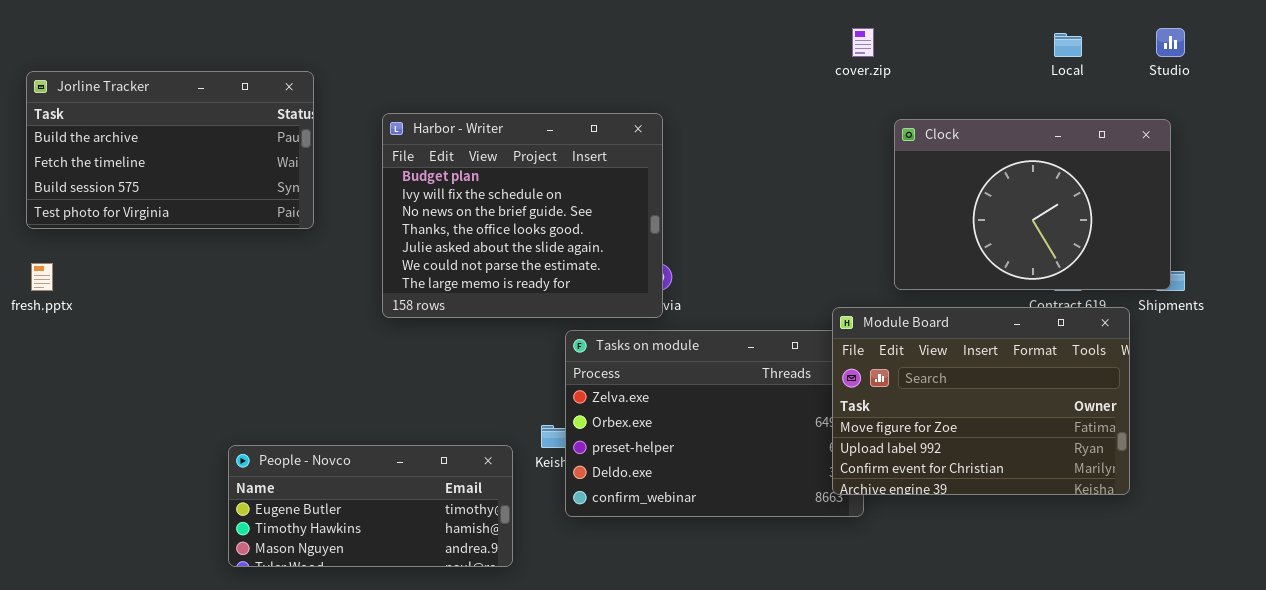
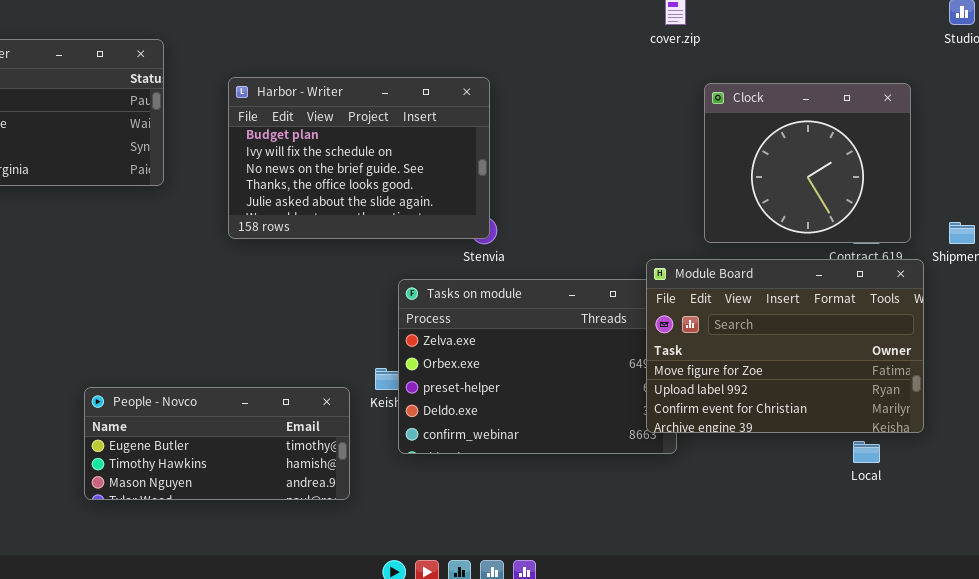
Local: [1054,33,1082,57] -> [853,441,880,463], moved
Harbor - Writer: [382,113,663,318] -> [228,77,490,239], resized
Clock: [894,119,1171,290] -> [704,83,911,243], resized

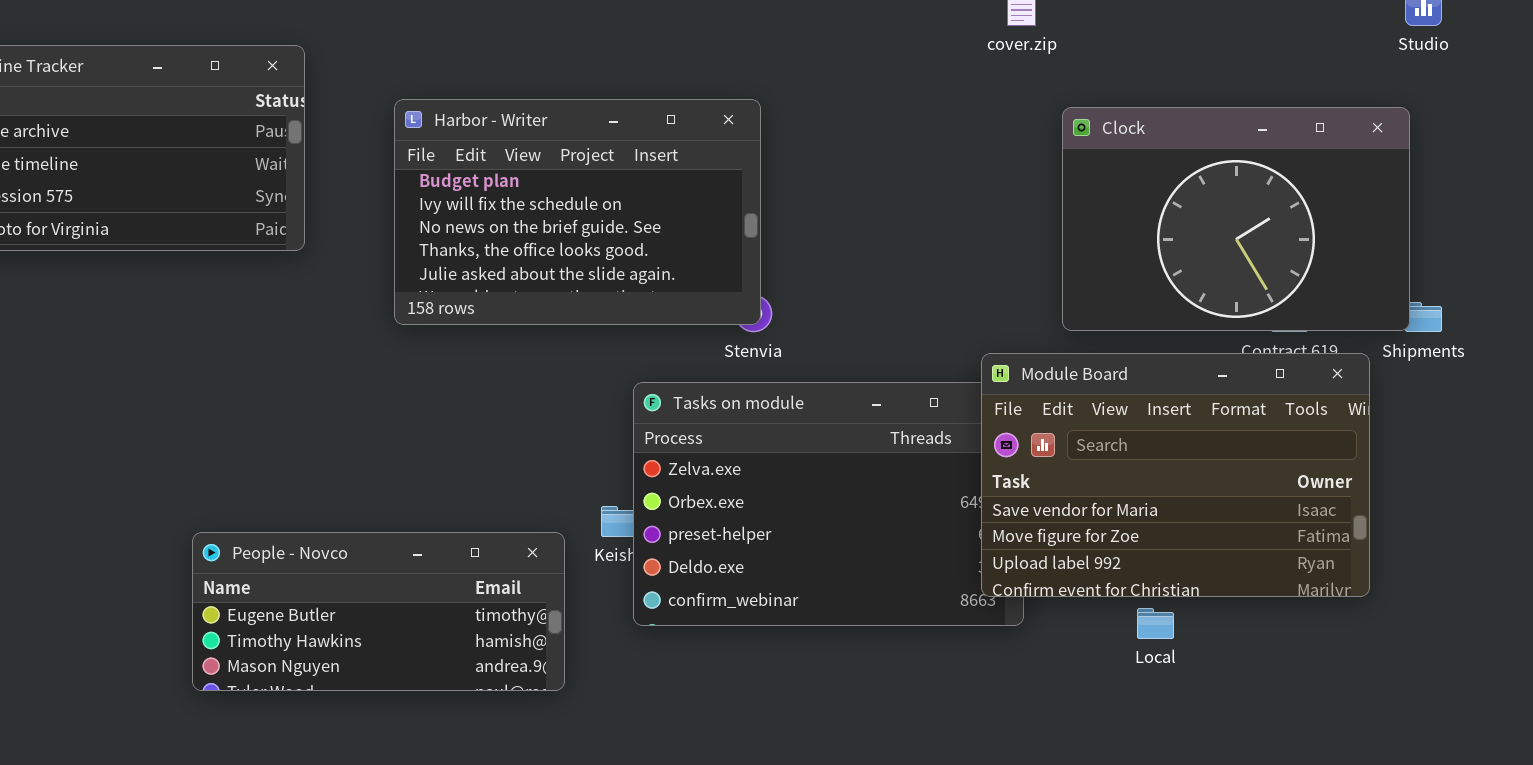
Clock: [704,83,911,243] -> [1062,107,1410,331], resized
Module Board: [646,259,924,433] -> [981,353,1370,597], scrolled up 1 row
Local: [853,441,880,463] -> [1137,608,1174,639], moved

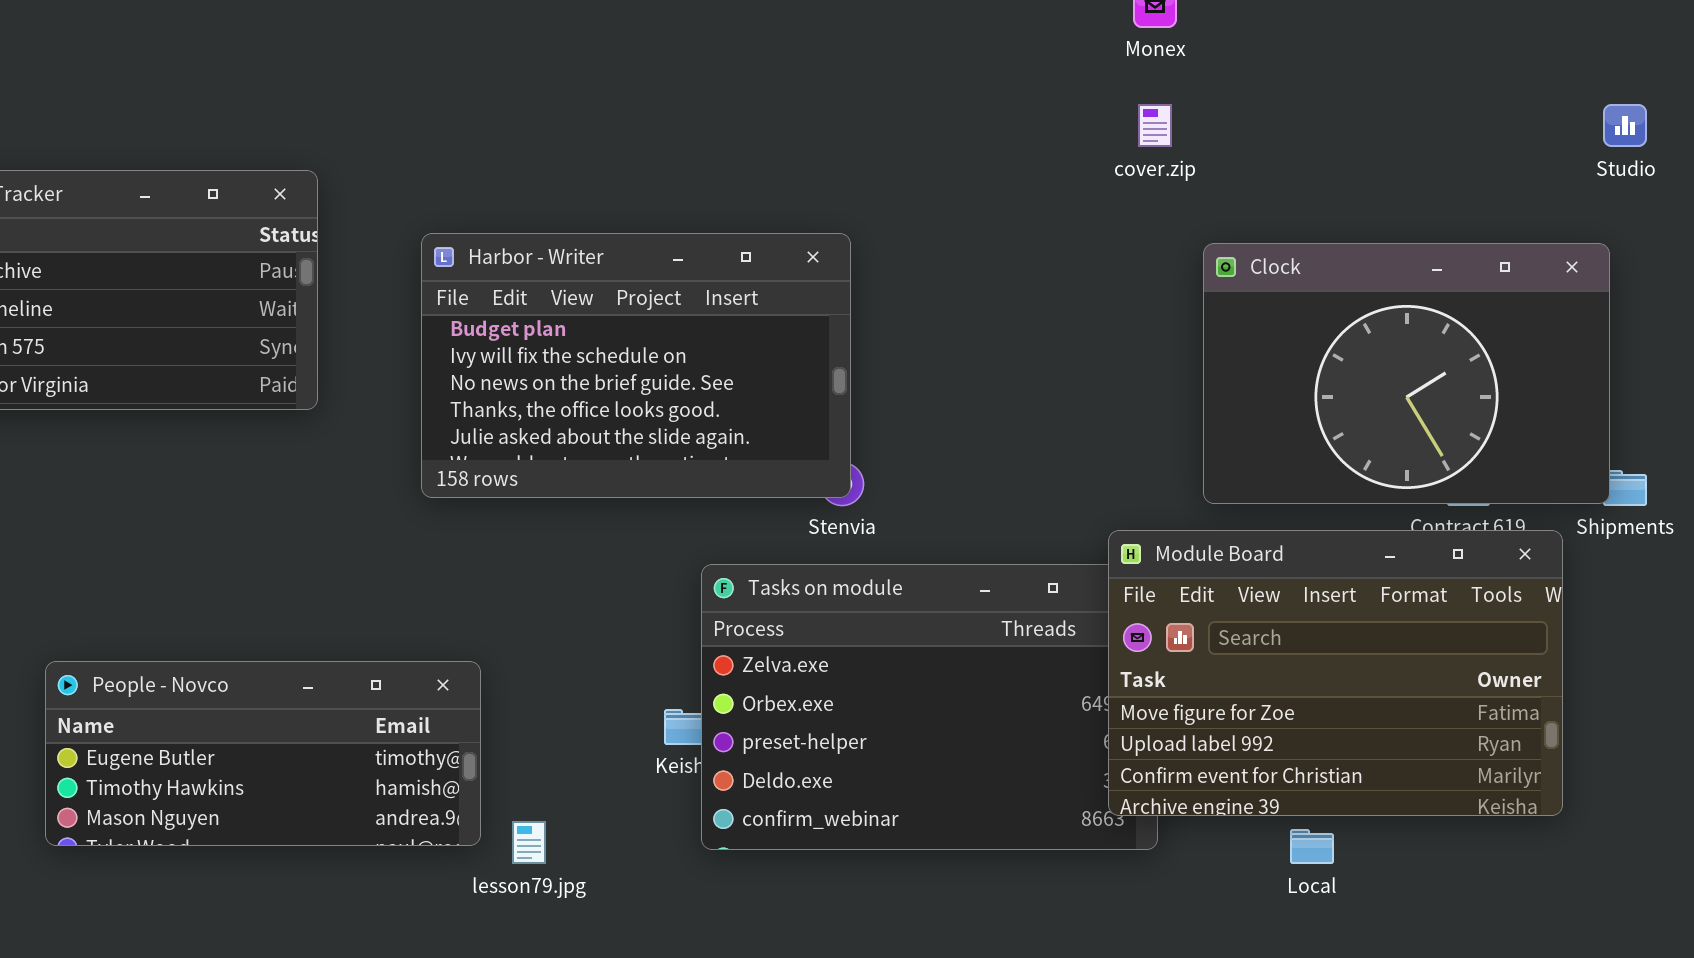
Module Board: [981,353,1370,597] -> [1108,530,1563,816], scrolled down 1 row
People - Novco: [192,532,565,691] -> [45,661,481,846], moved

